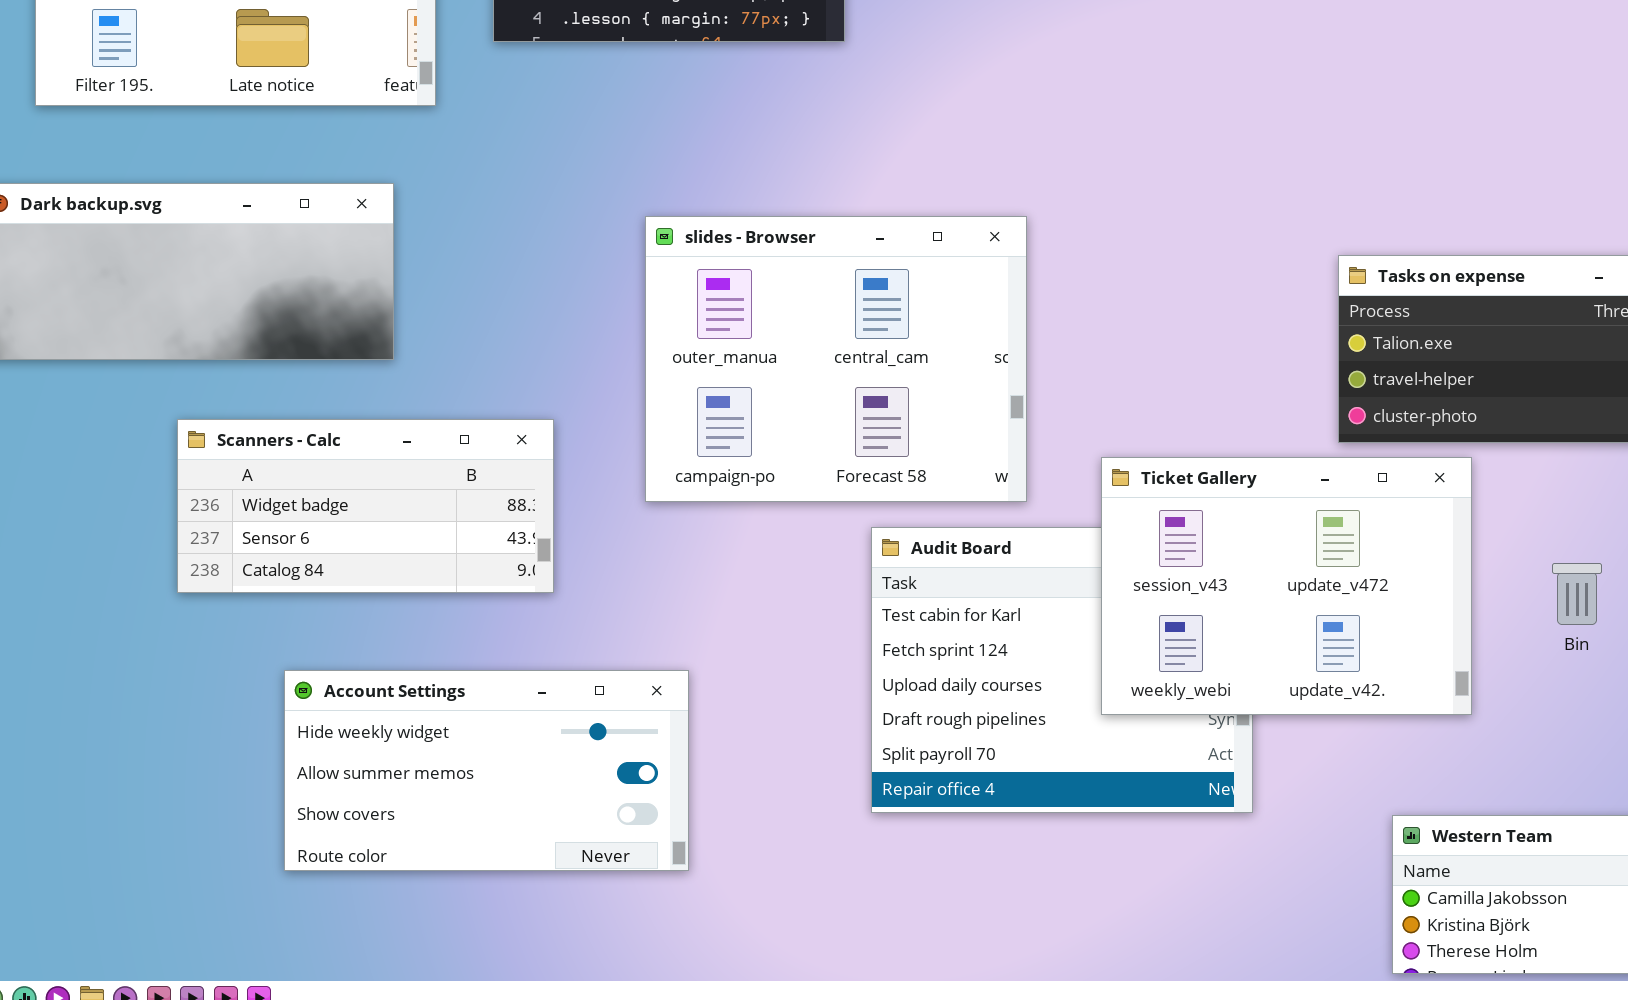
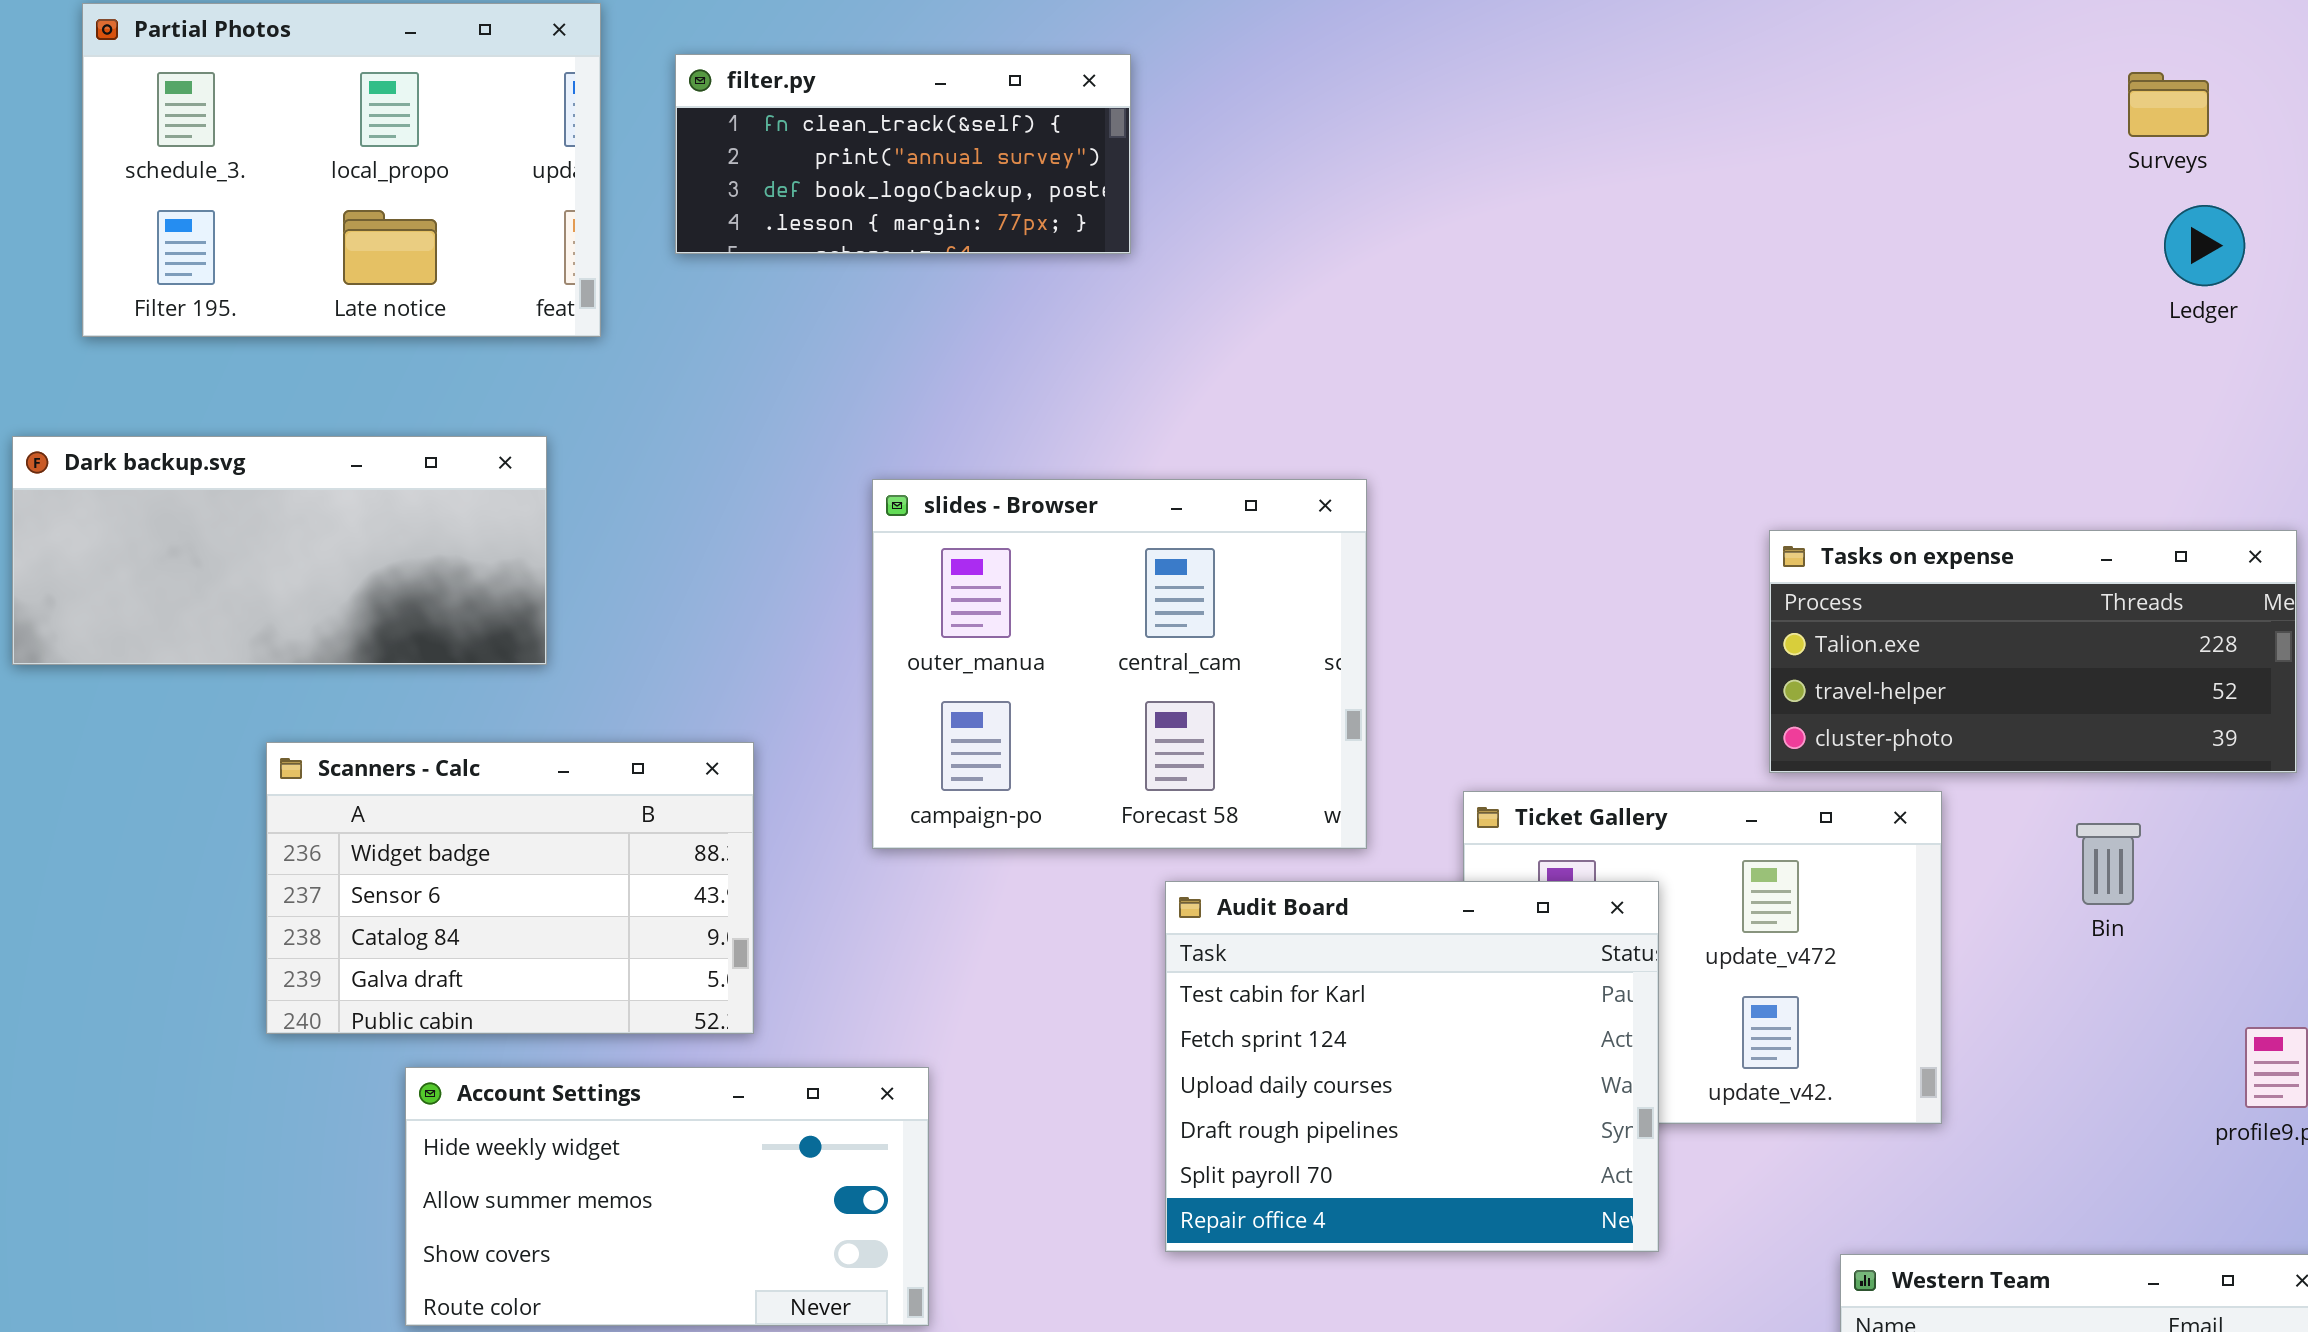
Scanners - Calc: [177,419,554,593] -> [266,742,754,1034], resized
Audit Board: [871,527,1253,813] -> [1165,881,1659,1252], raised
Bin: [1552,563,1602,625] -> [2076,823,2141,905], moved

